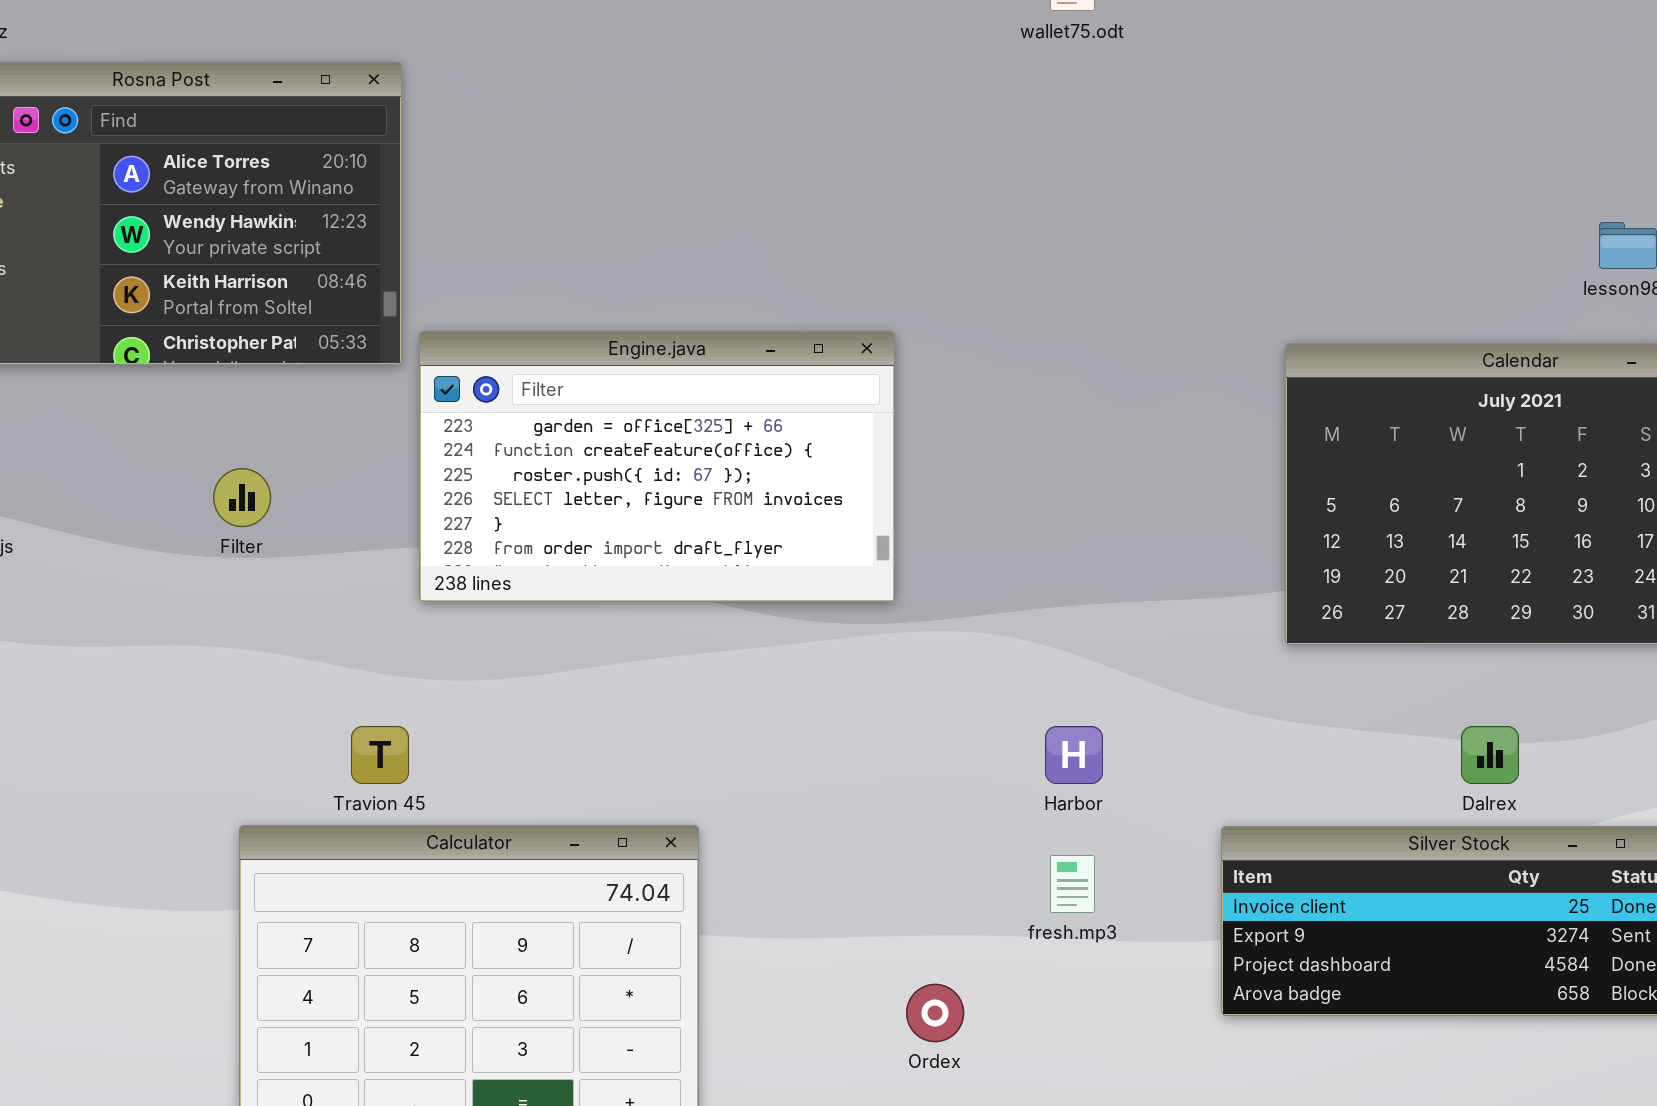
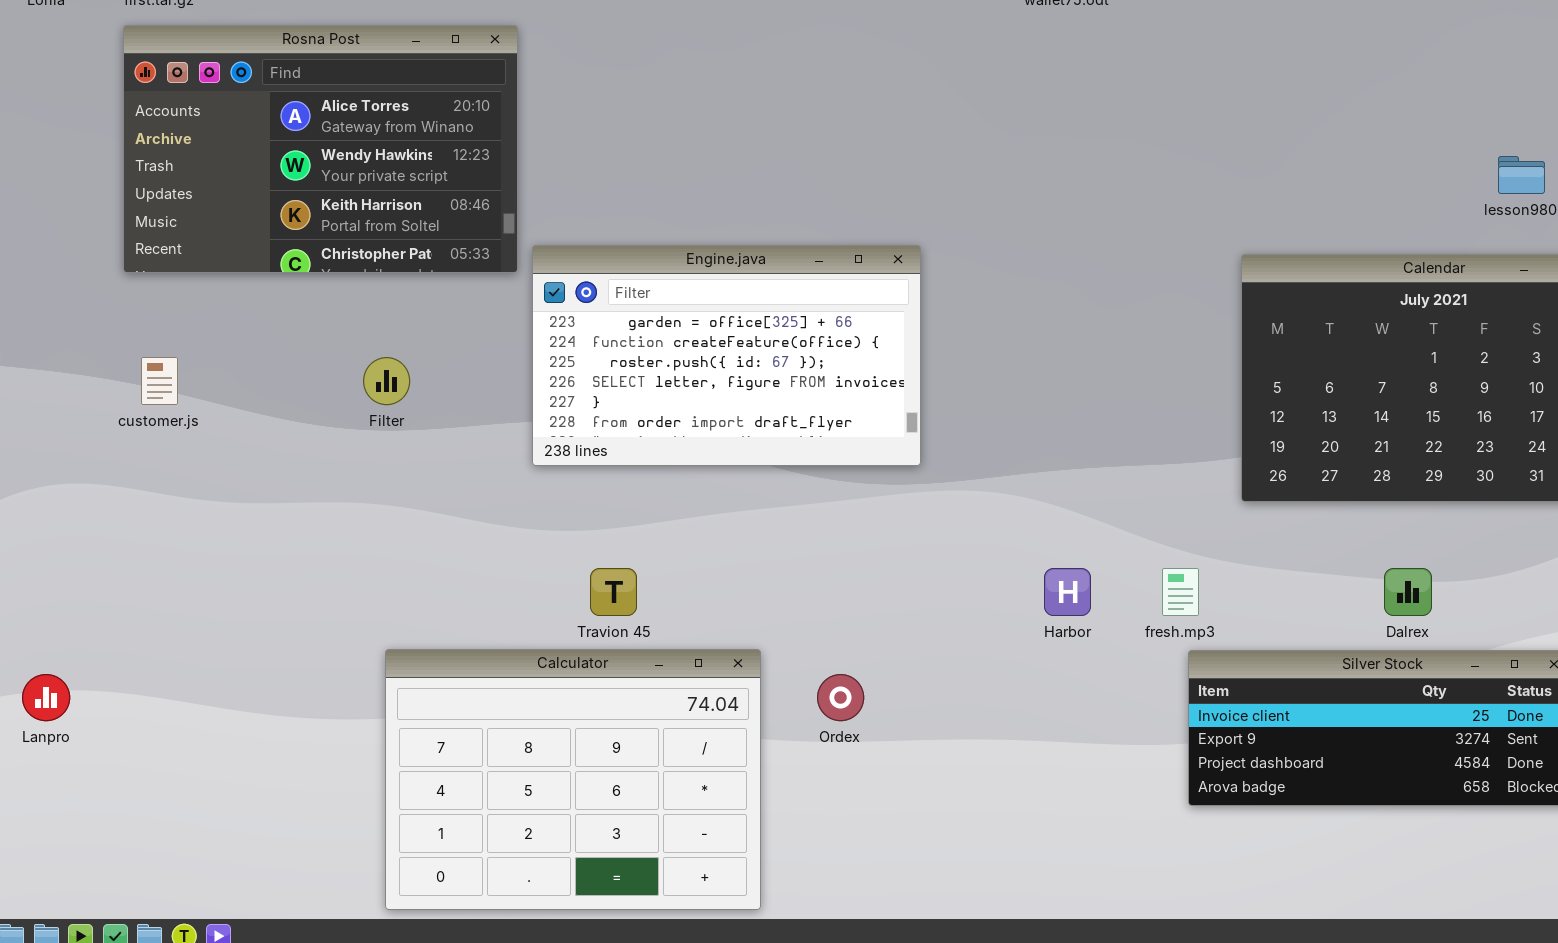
Travion 45: [351,726,409,784] -> [590,568,637,616], moved
fresh.mp3: [1050,855,1095,913] -> [1162,568,1199,616], moved
Ordex: [906,984,964,1042] -> [817,674,864,721], moved

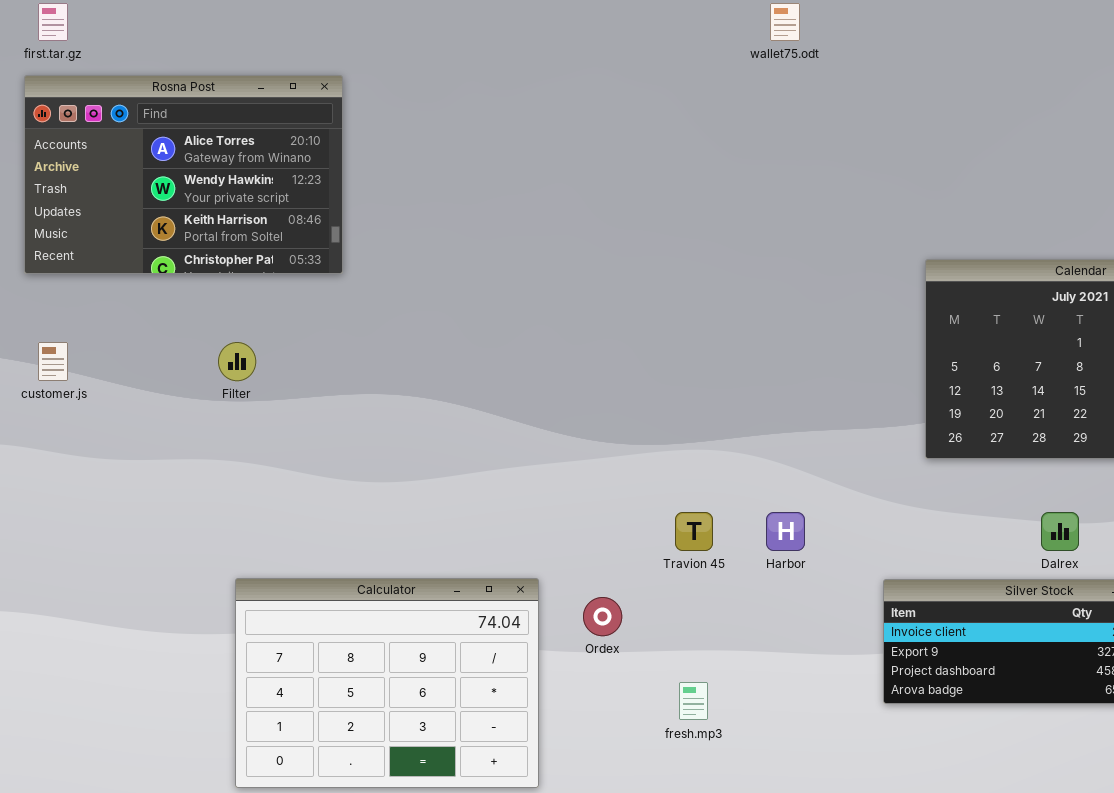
Engine.java: [532,245,921,466] -> none, closed
Travion 45: [590,568,637,616] -> [675,512,713,551], moved
fresh.mp3: [1162,568,1199,616] -> [679,682,708,720], moved

